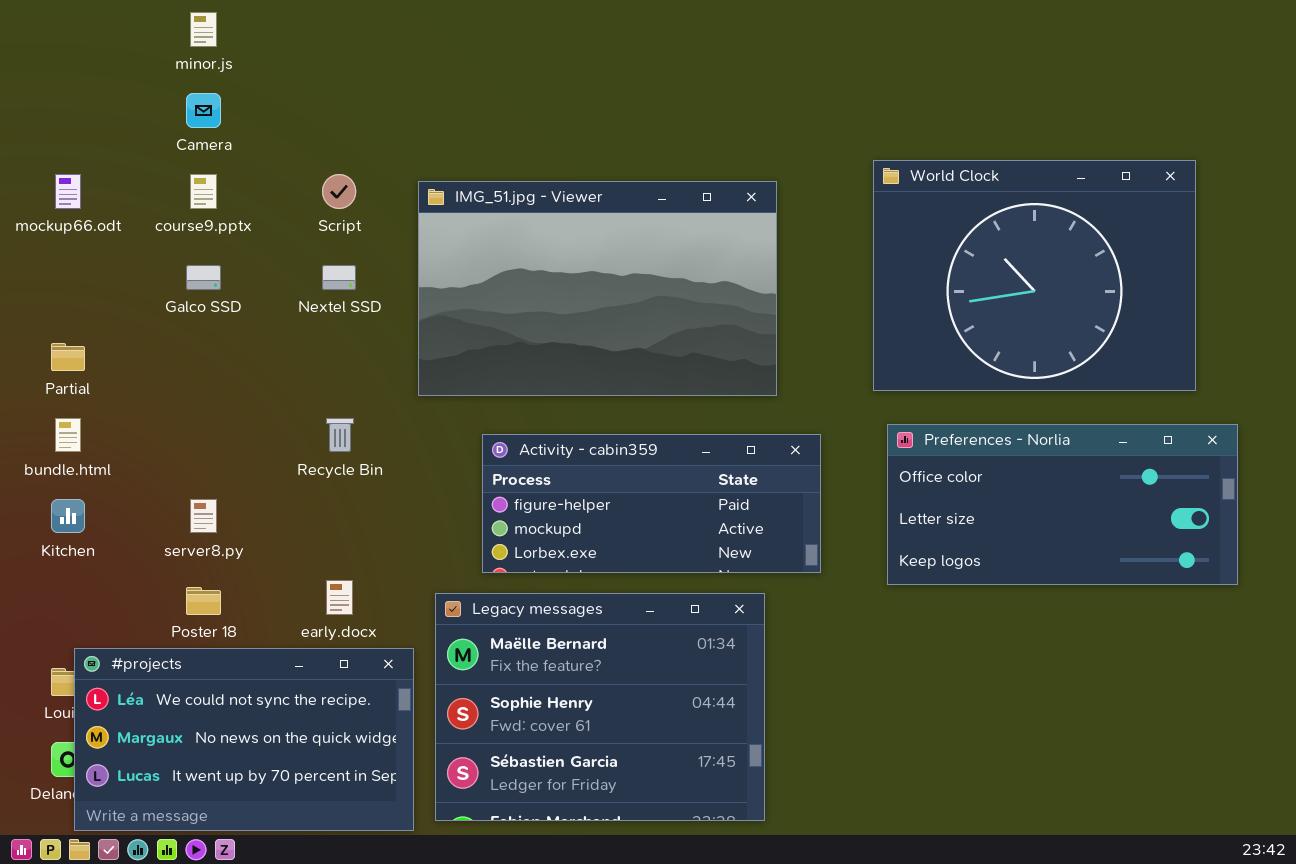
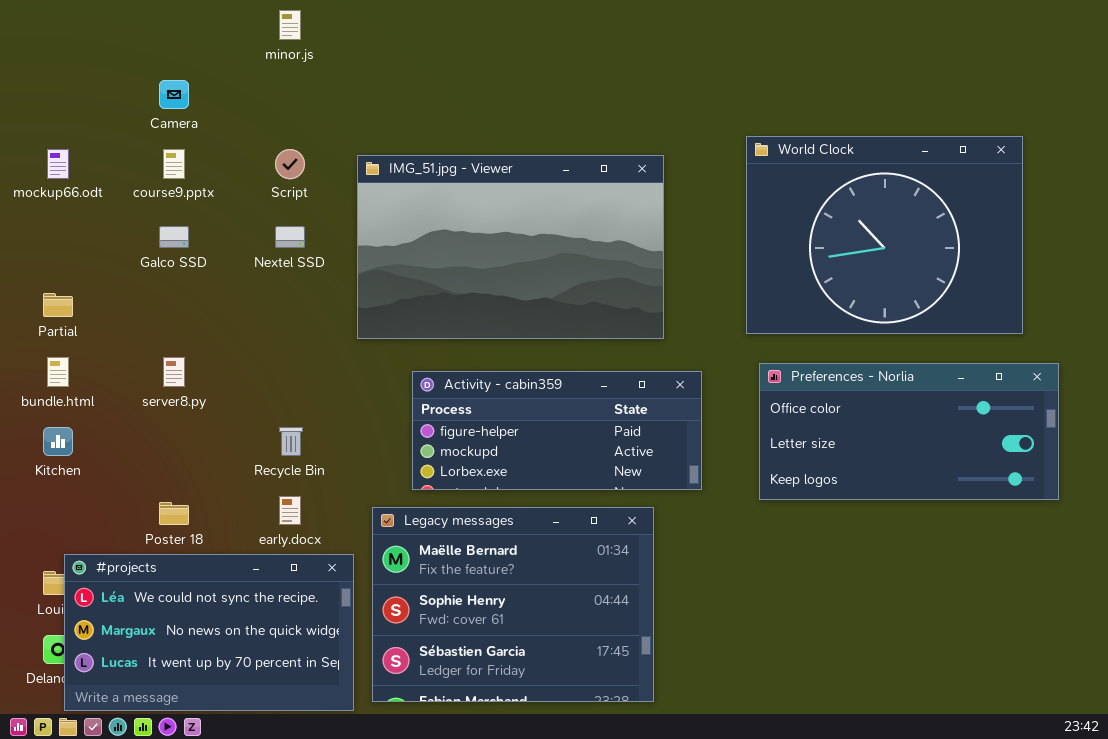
minor.js: [190,12,217,47] -> [279,10,301,40], moved
Recycle Bin: [326,418,354,452] -> [279,427,303,456], moved
server8.py: [190,499,217,533] -> [163,357,185,387], moved

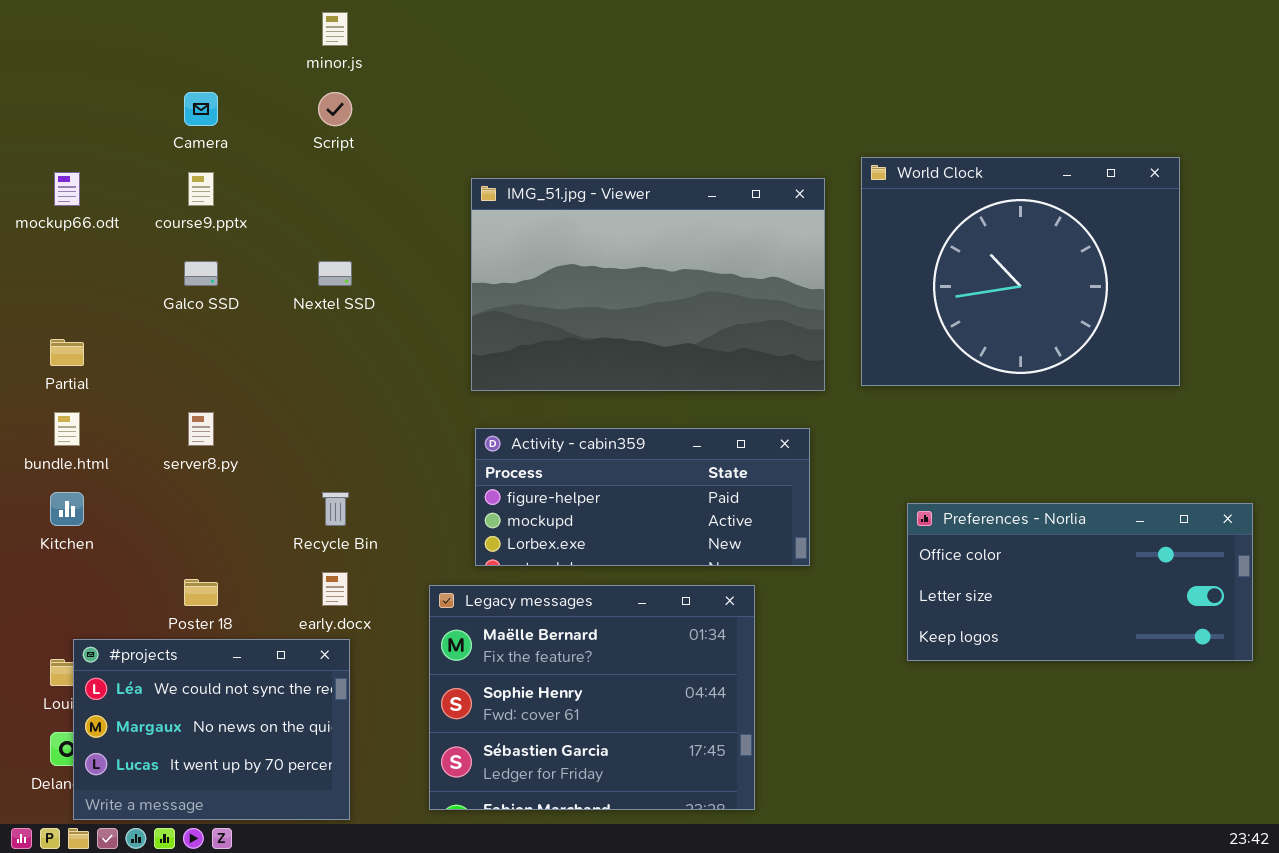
Script: [275,149,305,179] -> [318,92,352,126], moved
IMG_51.jpg - Viewer: [357,155,664,339] -> [471,178,825,391], moved
Preferences - Norlia: [759,363,1059,500] -> [907,503,1253,661], moved
#projects: [64,554,354,711] -> [73,639,350,820], resized

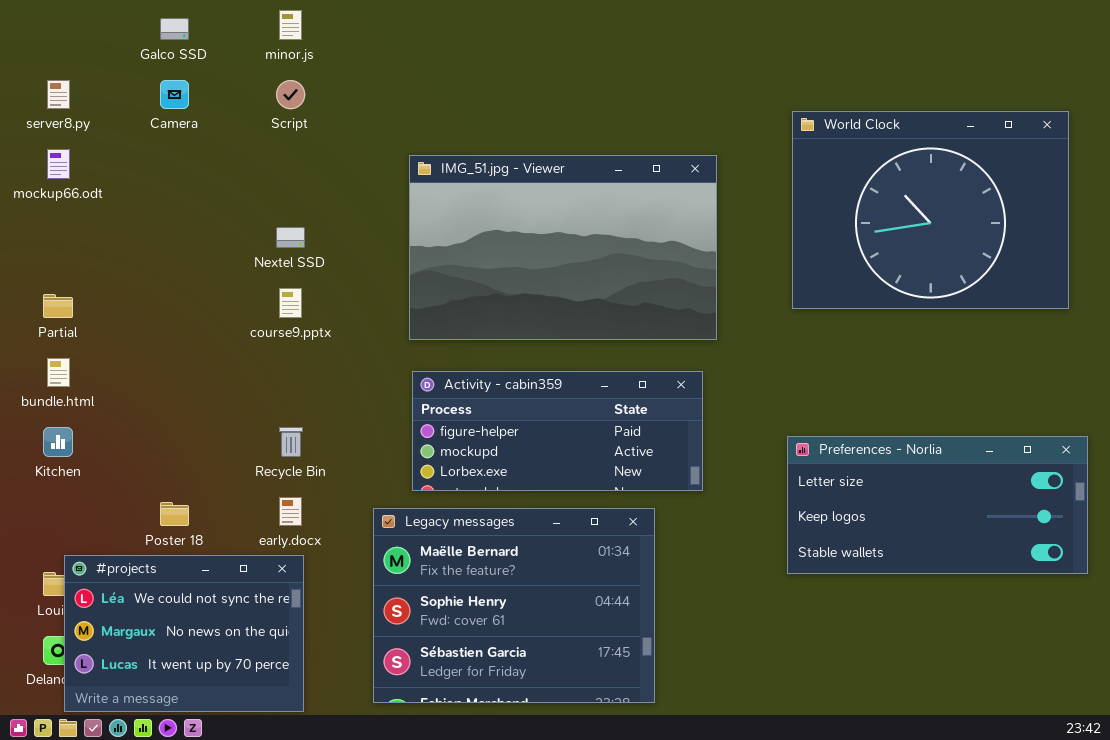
World Clock: [861,157,1180,386] -> [792,111,1069,309], moved
course9.pptx: [188,172,214,206] -> [279,288,302,318], moved
Galco SSD: [184,261,218,286] -> [160,18,189,40], moved
server8.py: [188,412,214,446] -> [47,80,70,109], moved
Preferences - Norlia: [907,503,1253,661] -> [787,436,1088,574], scrolled down 1 row

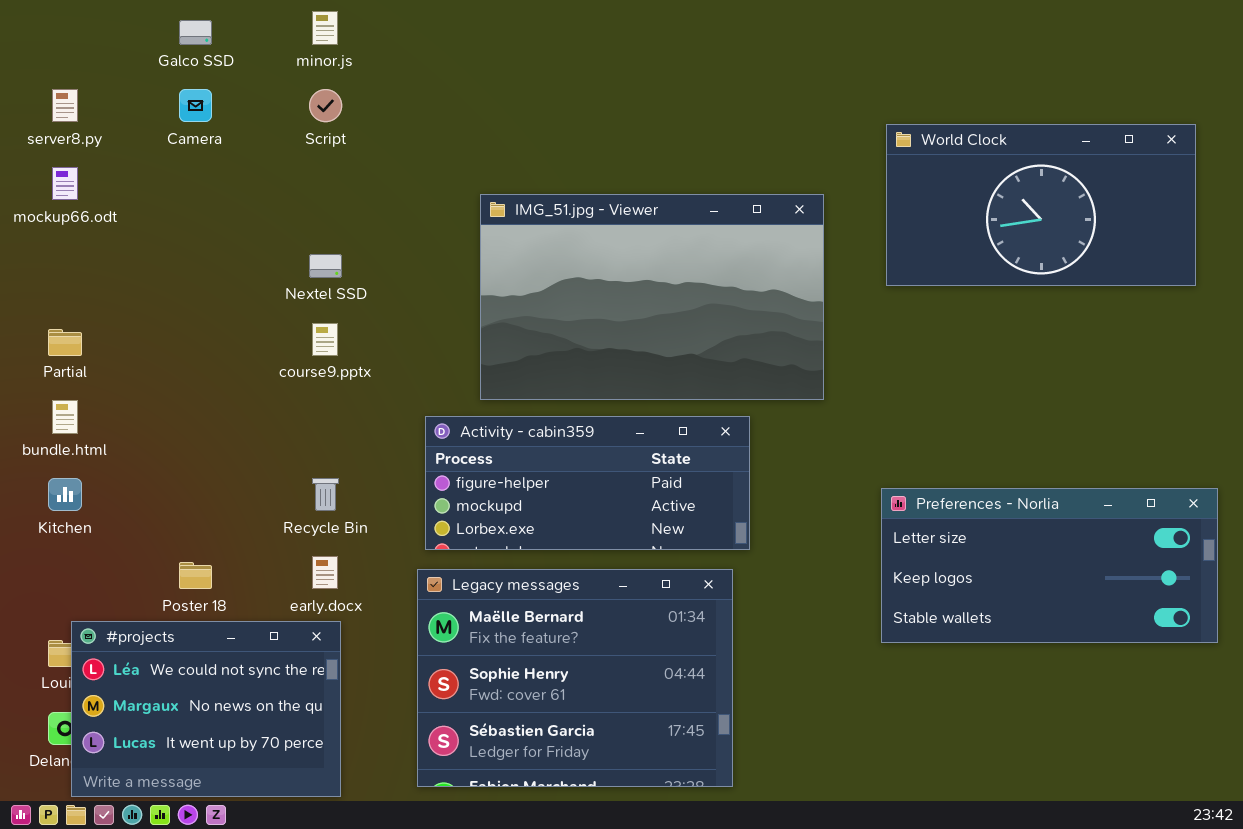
World Clock: [792,111,1069,309] -> [886,124,1196,286], resized
IMG_51.jpg - Viewer: [409,155,717,340] -> [480,194,824,400], moved
Activity - cabin359: [412,371,703,491] -> [425,416,750,550], moved

